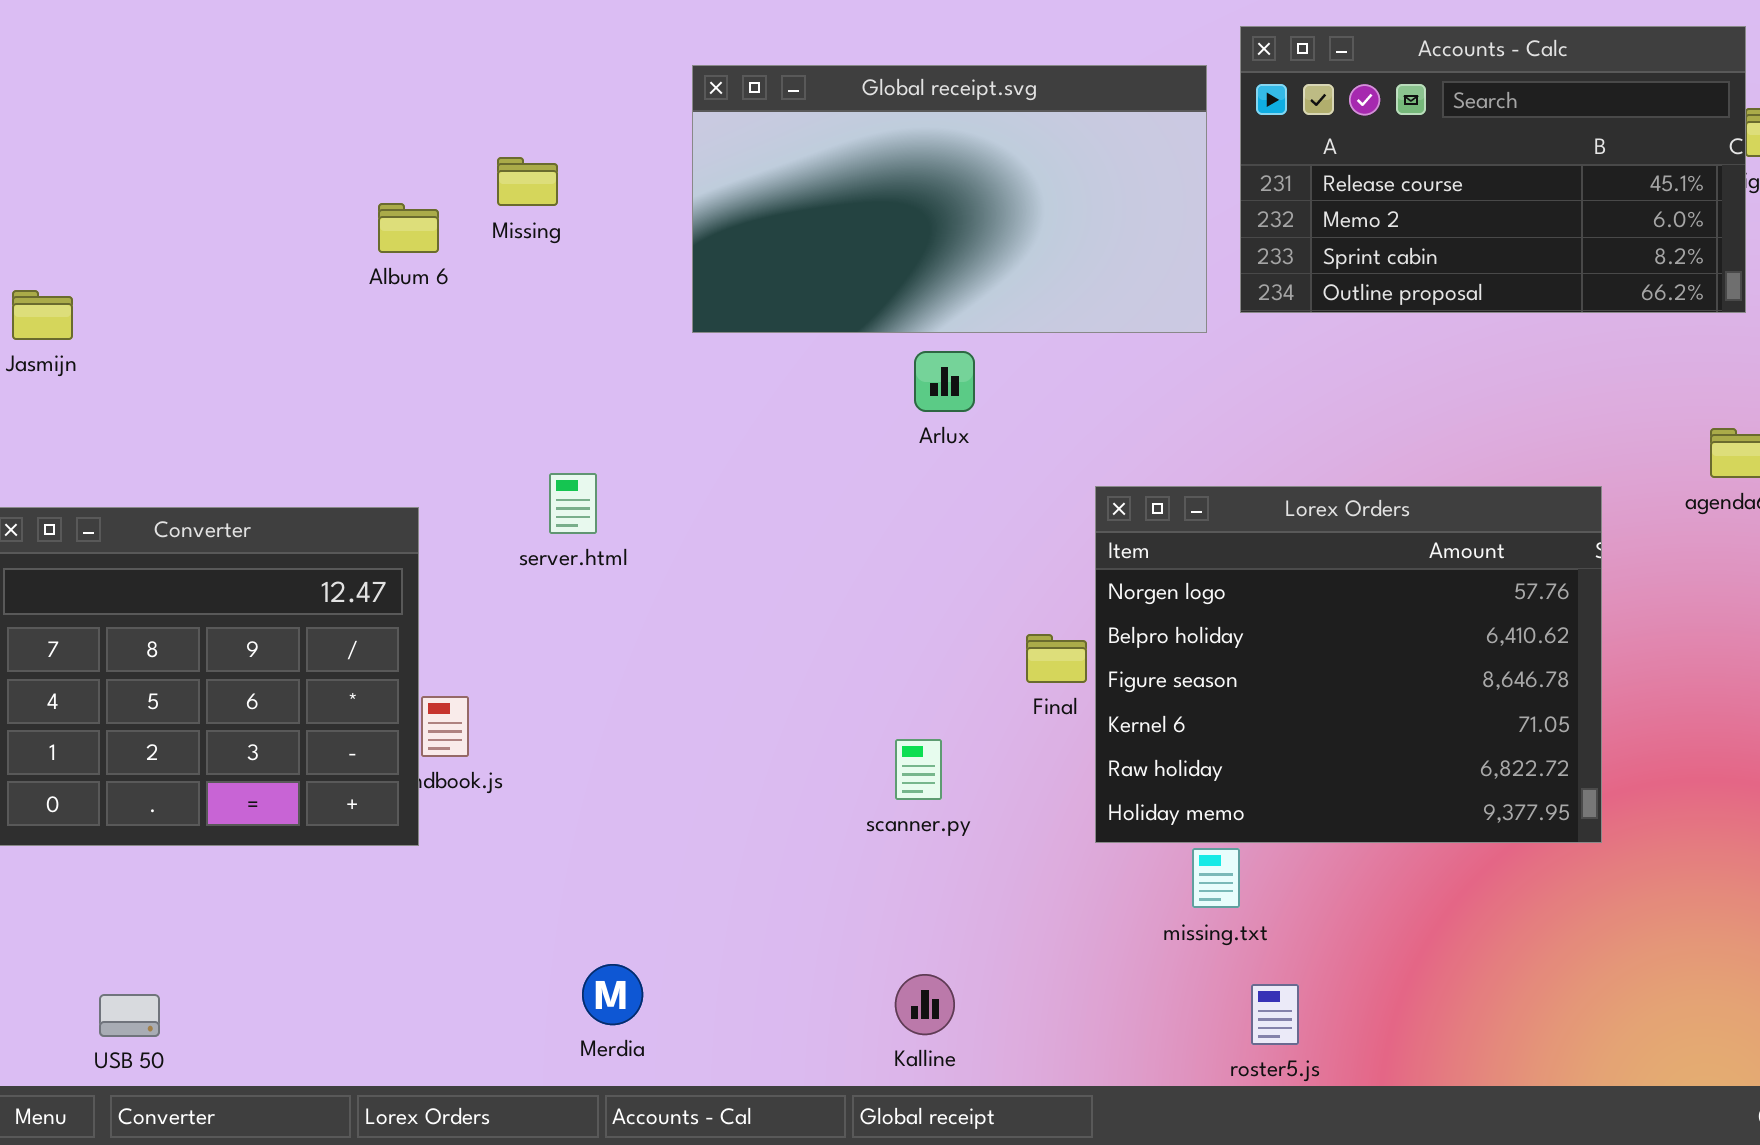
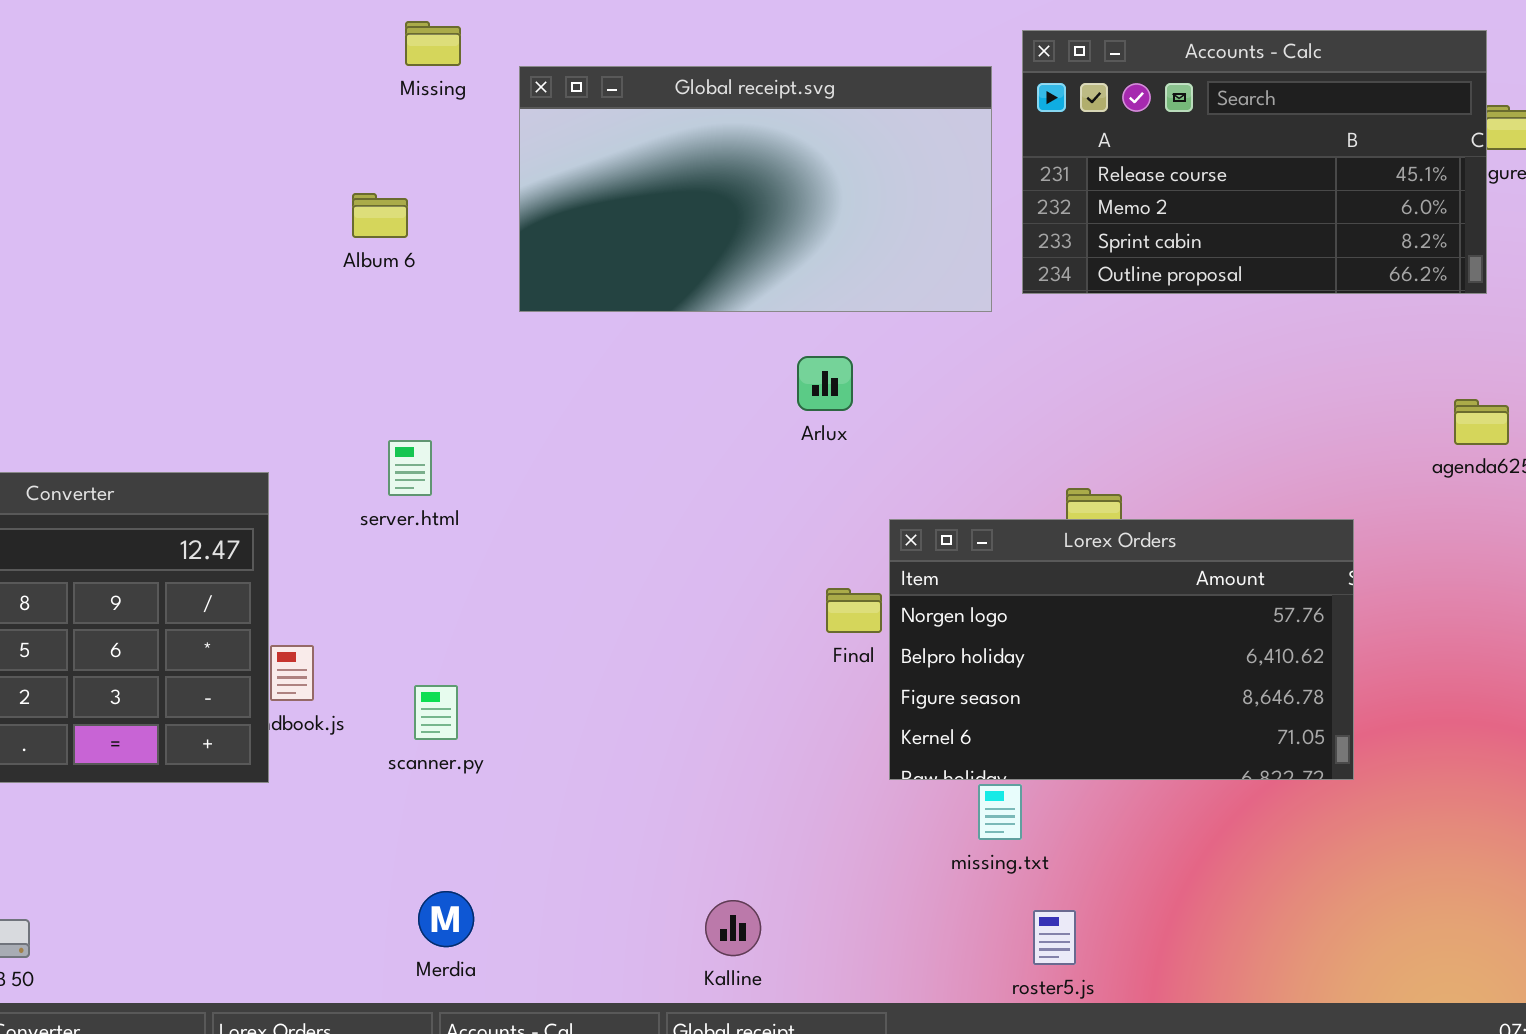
Missing: [497,157,558,206] -> [405,21,461,66], moved
Album 6: [378,203,439,253] -> [352,193,408,238], moved
Arlux: [914,351,975,412] -> [797,356,853,411], moved
Lorex Orders: [1095,486,1602,843] -> [889,519,1354,780], resized
scanner.py: [895,739,942,800] -> [414,685,458,740], moved

